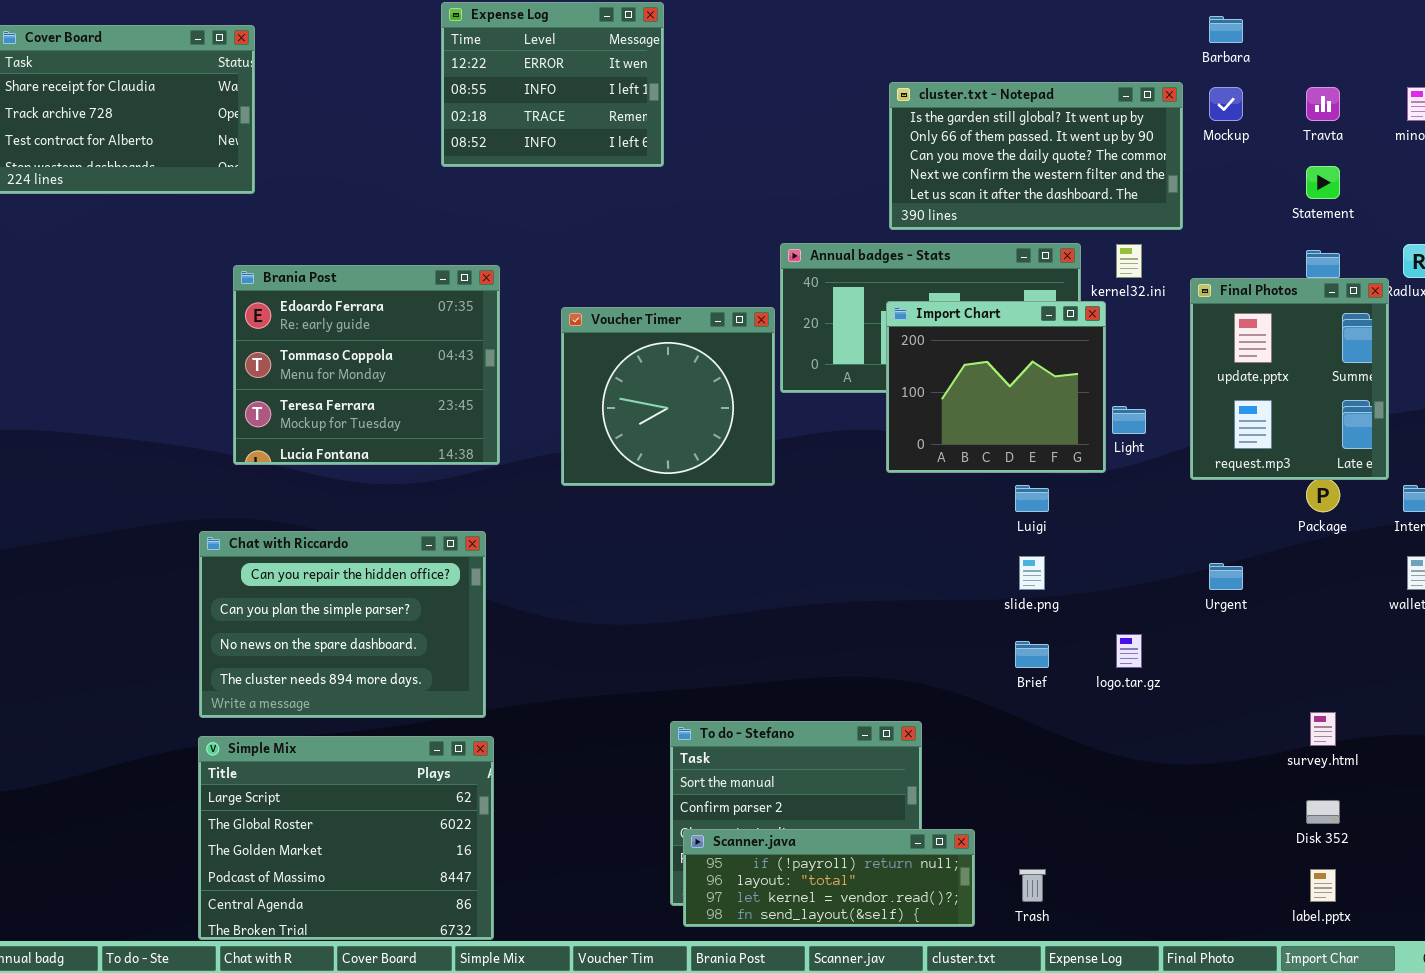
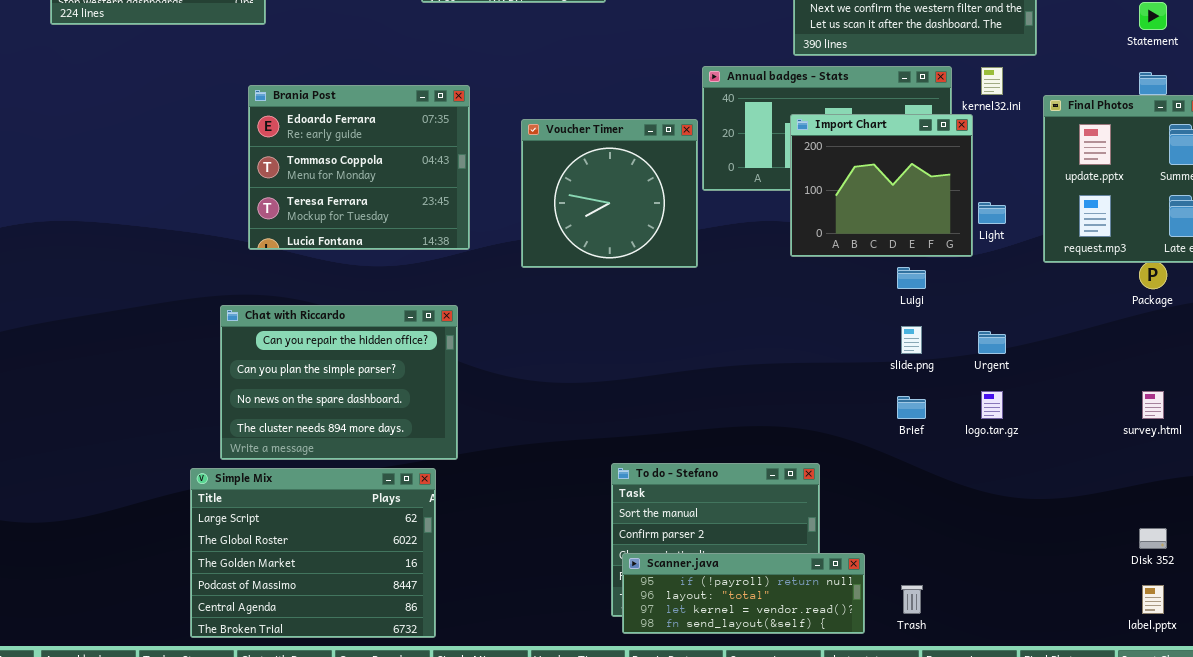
Urgent: [1209,563,1243,590] -> [978,331,1006,354], moved
survey.html: [1310,712,1336,746] -> [1142,391,1164,419], moved
Simple Mix: [198,736,494,940] -> [190,468,436,638], moved

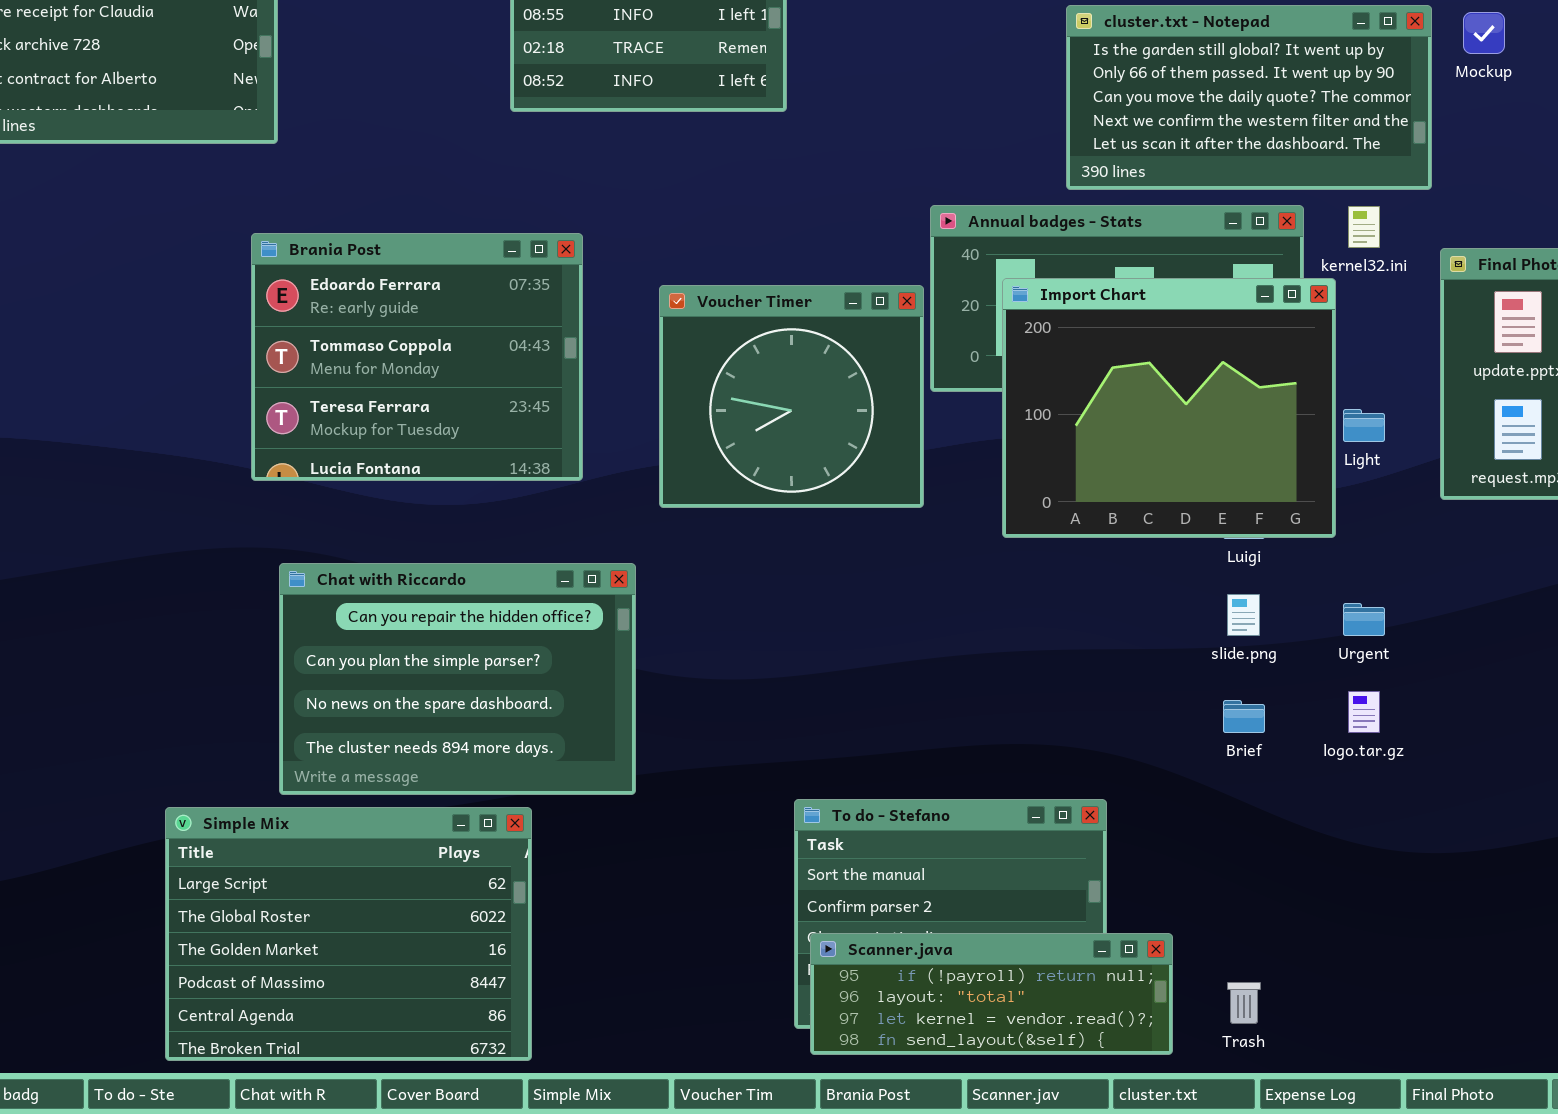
Import Chart: [790,114,973,257] -> [1002,278,1336,538], resized
Chat with Riccardo: [220,305,458,460] -> [279,563,636,795], moved

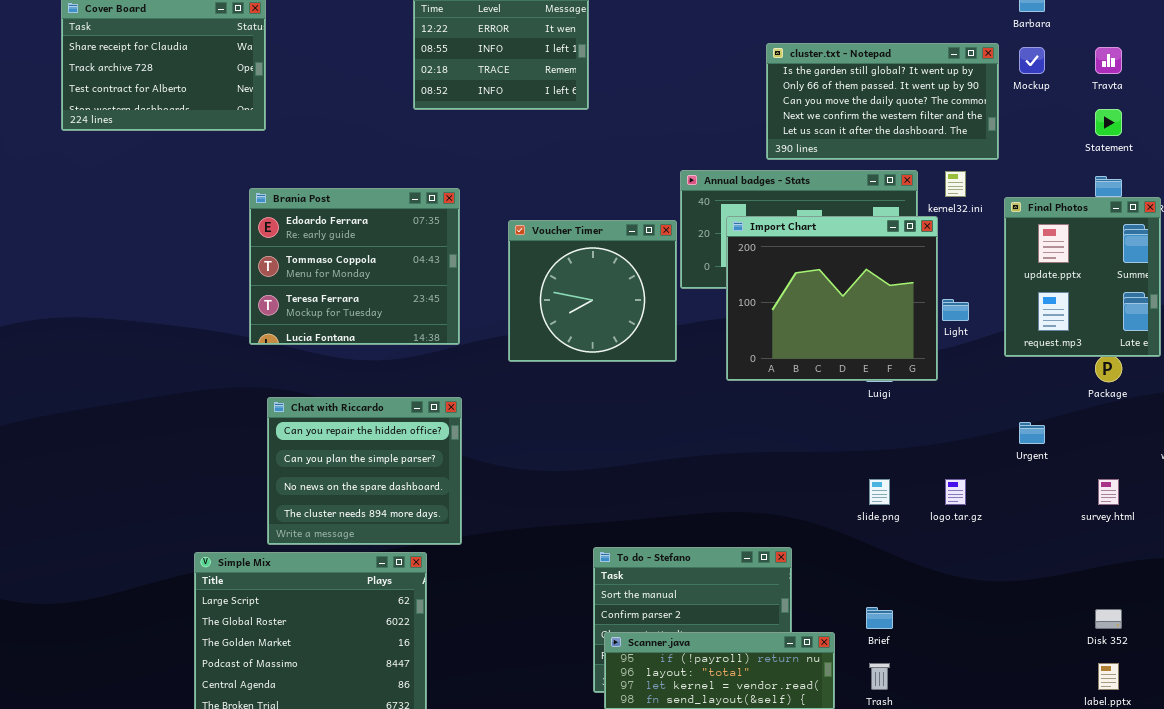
Chat with Riccardo: [279,563,636,795] -> [267,397,462,545], resized
slide.png: [1227,594,1260,636] -> [869,479,890,505], moved
Urgent: [1343,603,1385,636] -> [1019,422,1045,444], moved
Brief: [1223,700,1265,733] -> [866,607,893,629], moved

